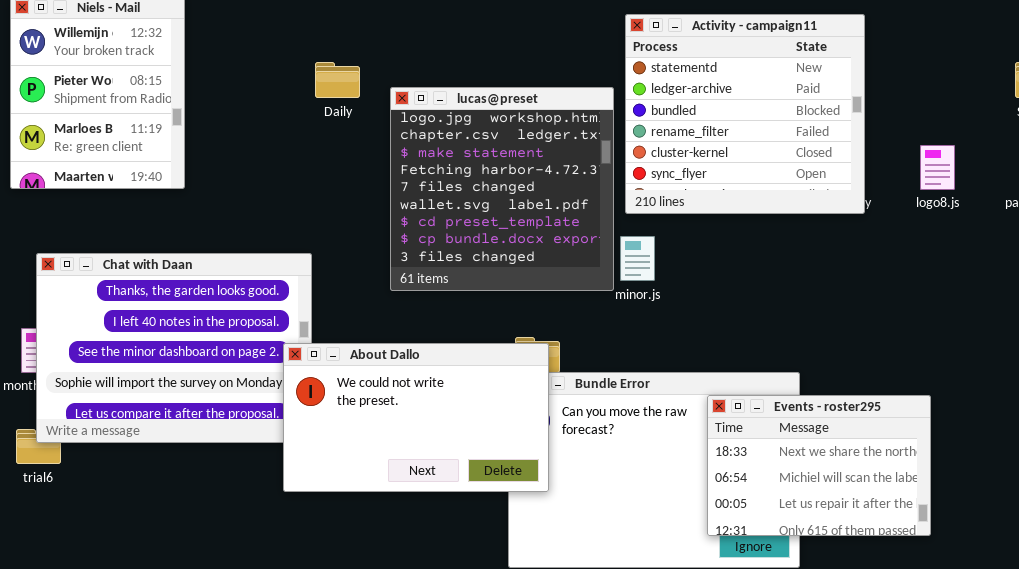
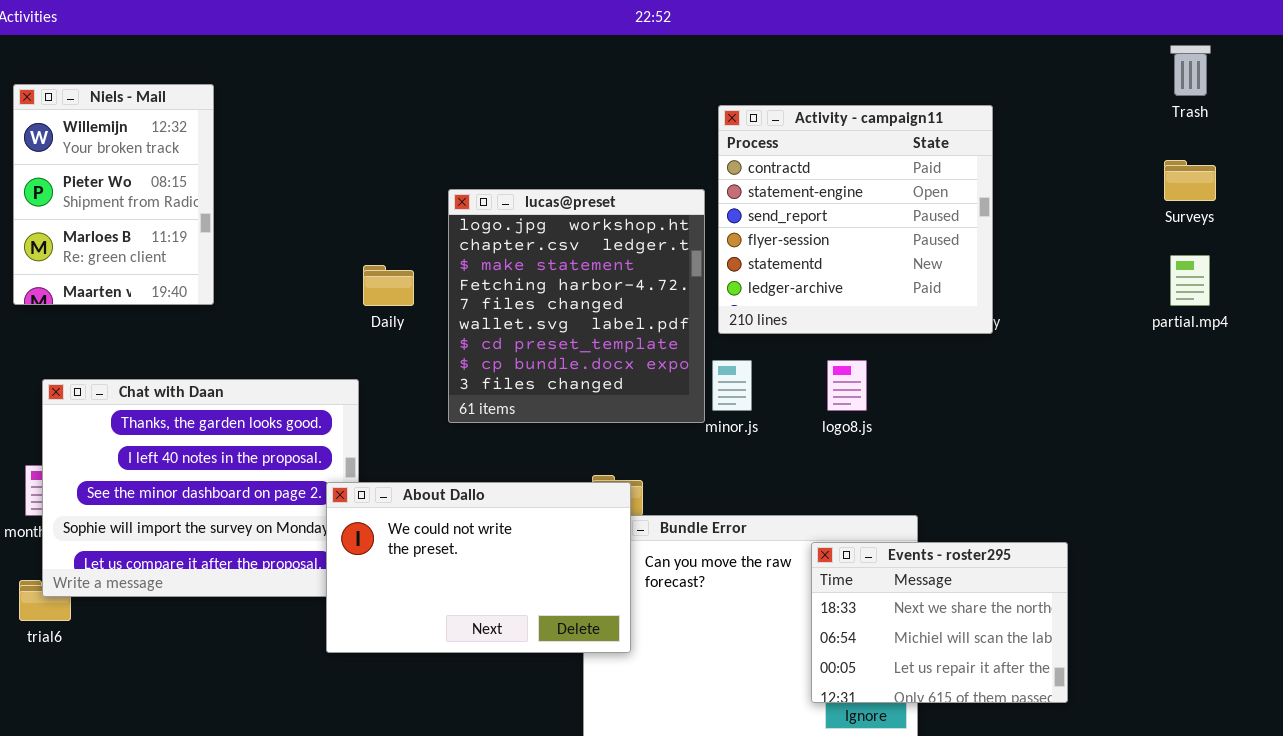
Activity - campaign11: [625,14,865,214] -> [718,105,993,334], scrolled up 4 rows
Daily: [315,62,360,98] -> [363,265,414,306], moved
logo8.js: [920,145,955,190] -> [827,360,867,411], moved

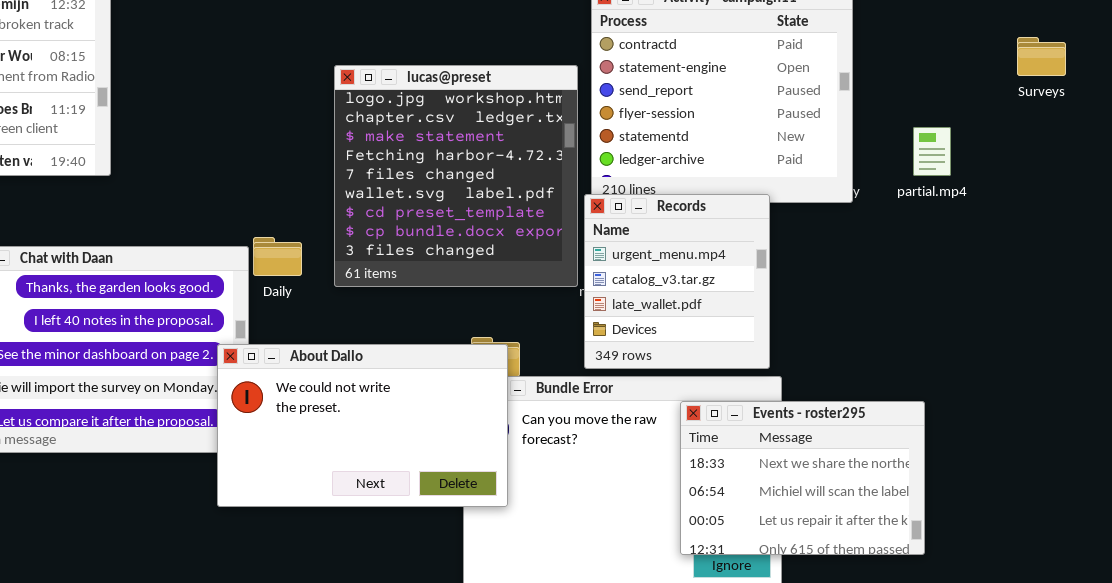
partial.mp4: [1170,255,1210,306] -> [913,127,951,176], moved
Daily: [363,265,414,306] -> [253,237,302,276], moved
Records: none -> [584,194,770,369], opened

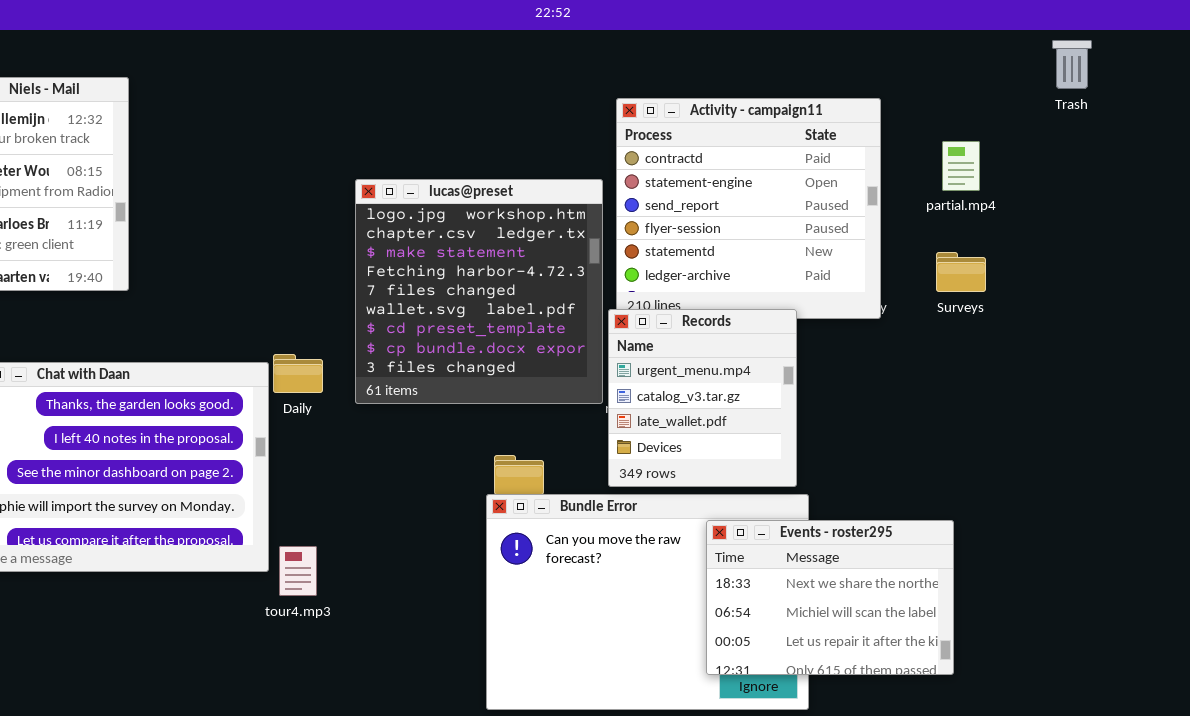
Surveys: [1017,37,1066,76] -> [936,252,986,292], moved
partial.mp4: [913,127,951,176] -> [942,141,980,191], moved
About Dallo: [217,344,508,507] -> none, closed

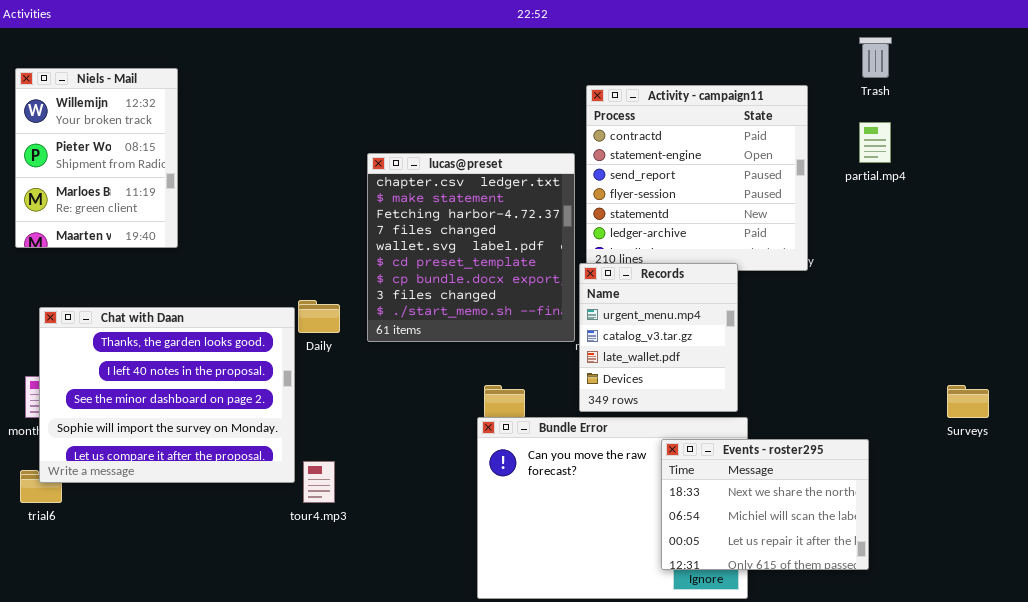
Trash: [1052,40,1092,89] -> [859,37,892,78], moved
lucas@preset: [355,179,603,404] -> [367,153,575,342], scrolled down 1 row
Surveys: [936,252,986,292] -> [947,385,989,418], moved

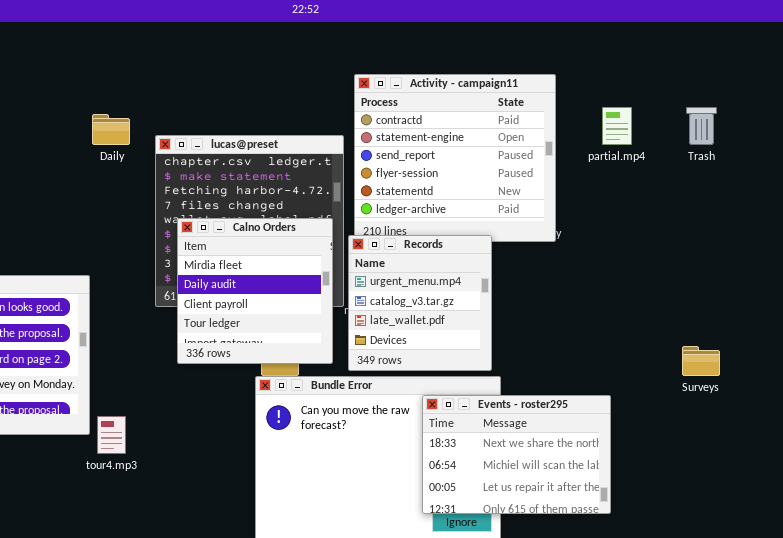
Trash: [859,37,892,78] -> [686,107,717,145], moved
Calno Orders: none -> [177,218,333,364], opened
Daily: [298,300,340,333] -> [92,114,130,145], moved

